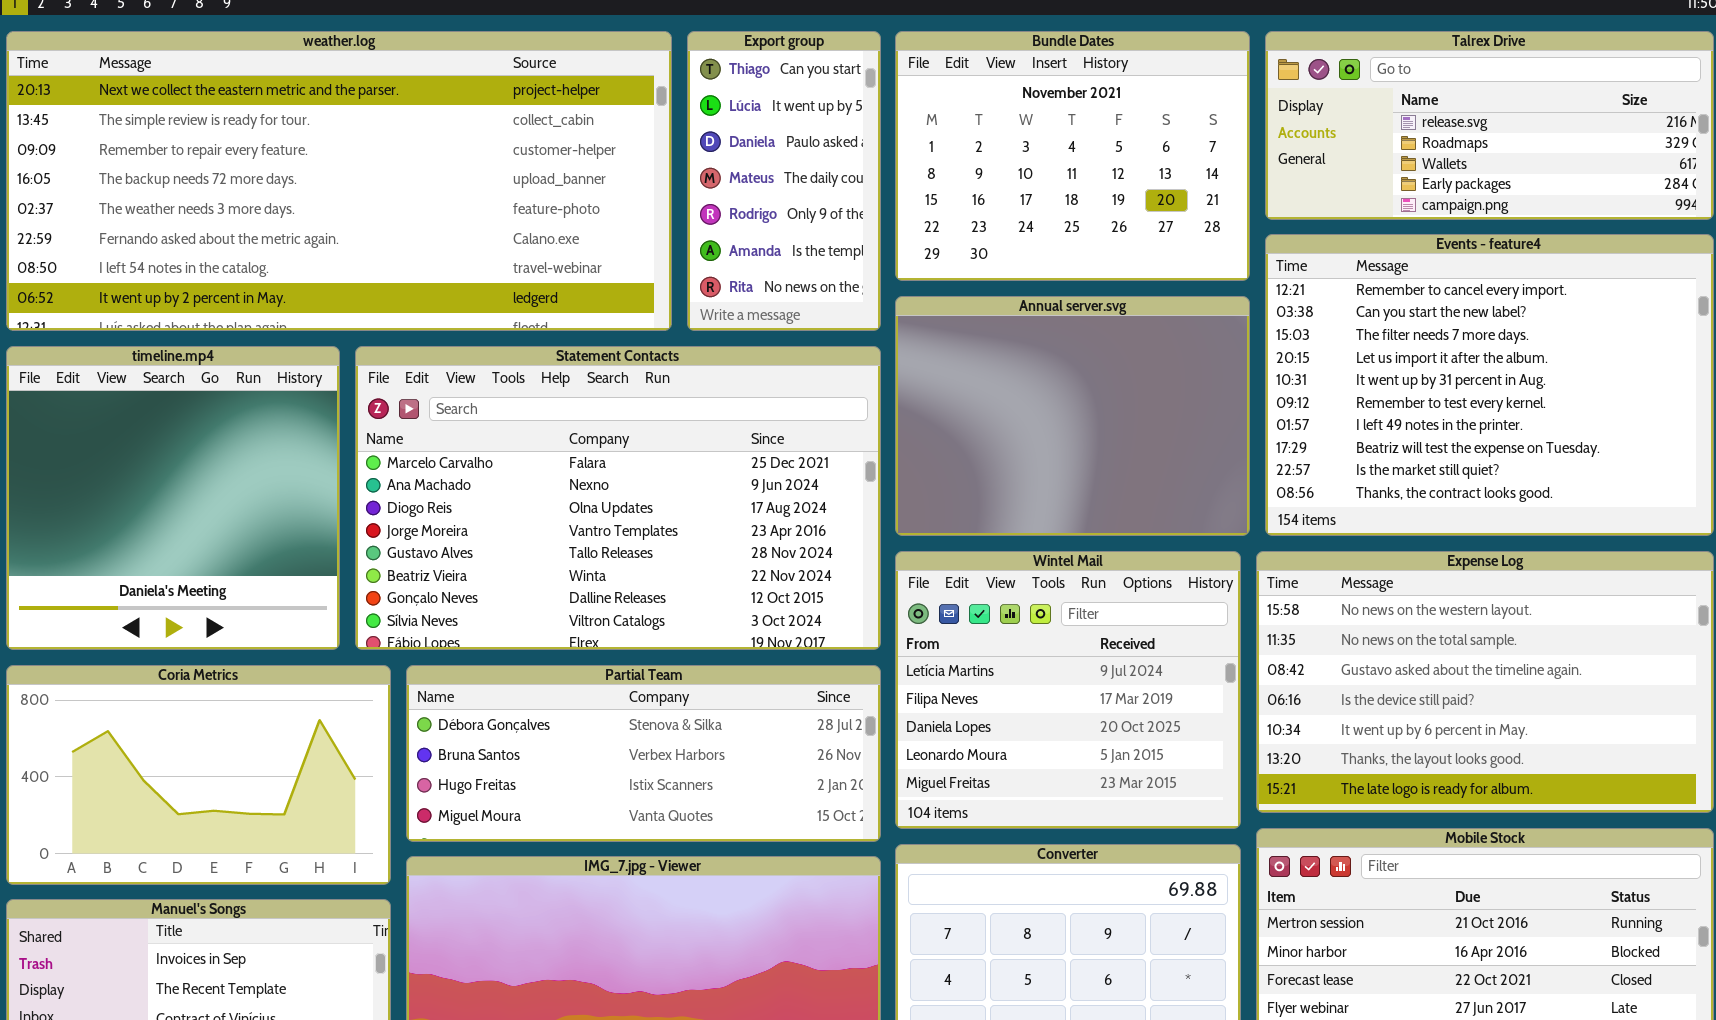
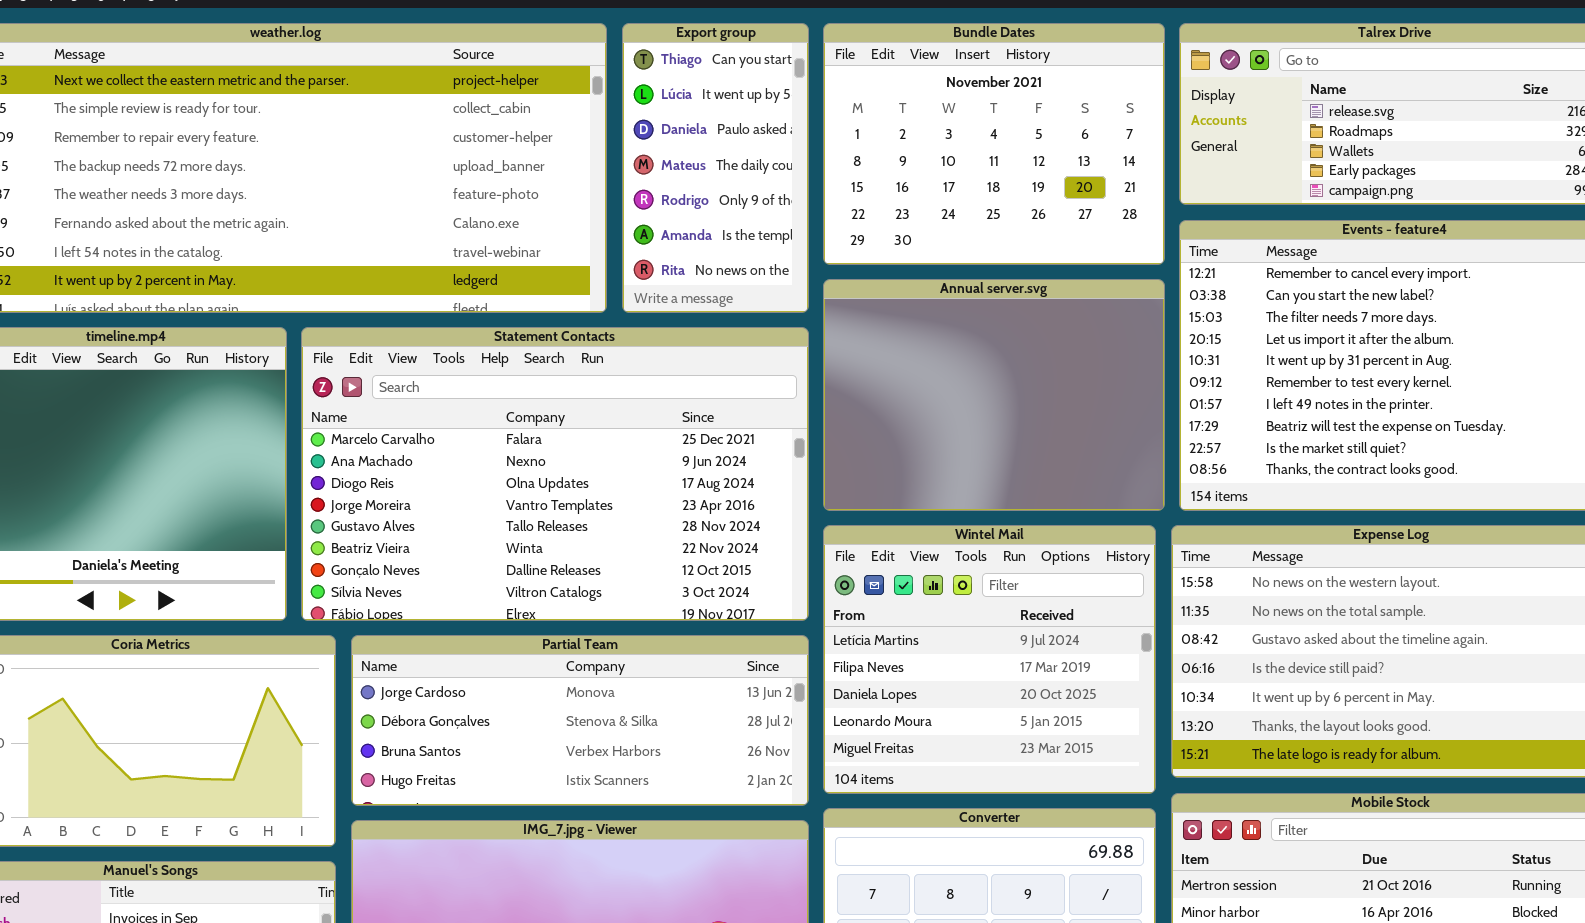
Partial Team: [406,665,881,842] -> [351,635,809,806], scrolled up 1 row

